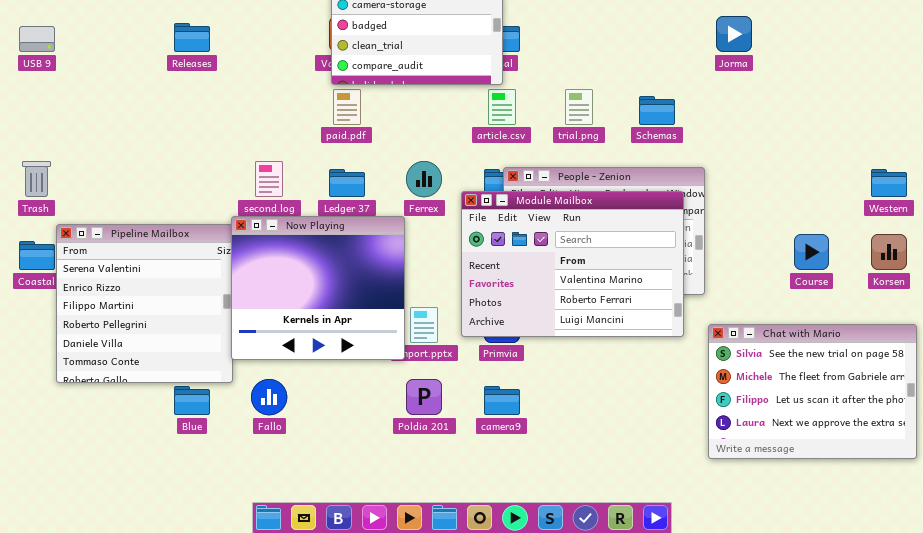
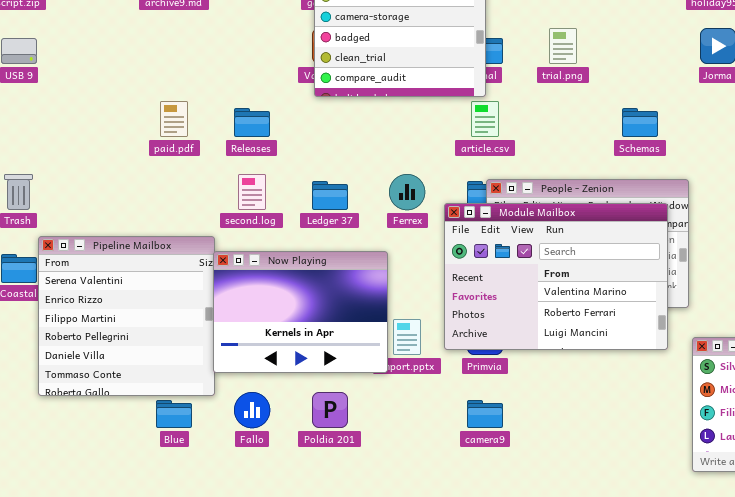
Releases: [174,23,210,52] -> [234,108,270,137], moved
paid.pdf: [333,89,361,125] -> [160,101,188,137], moved
trial.png: [565,89,593,125] -> [549,28,577,64], moved
Now Playing: [231,216,405,360] -> [213,251,388,373], resized
Poldia 201: [406,379,442,415] -> [312,392,348,428], moved

